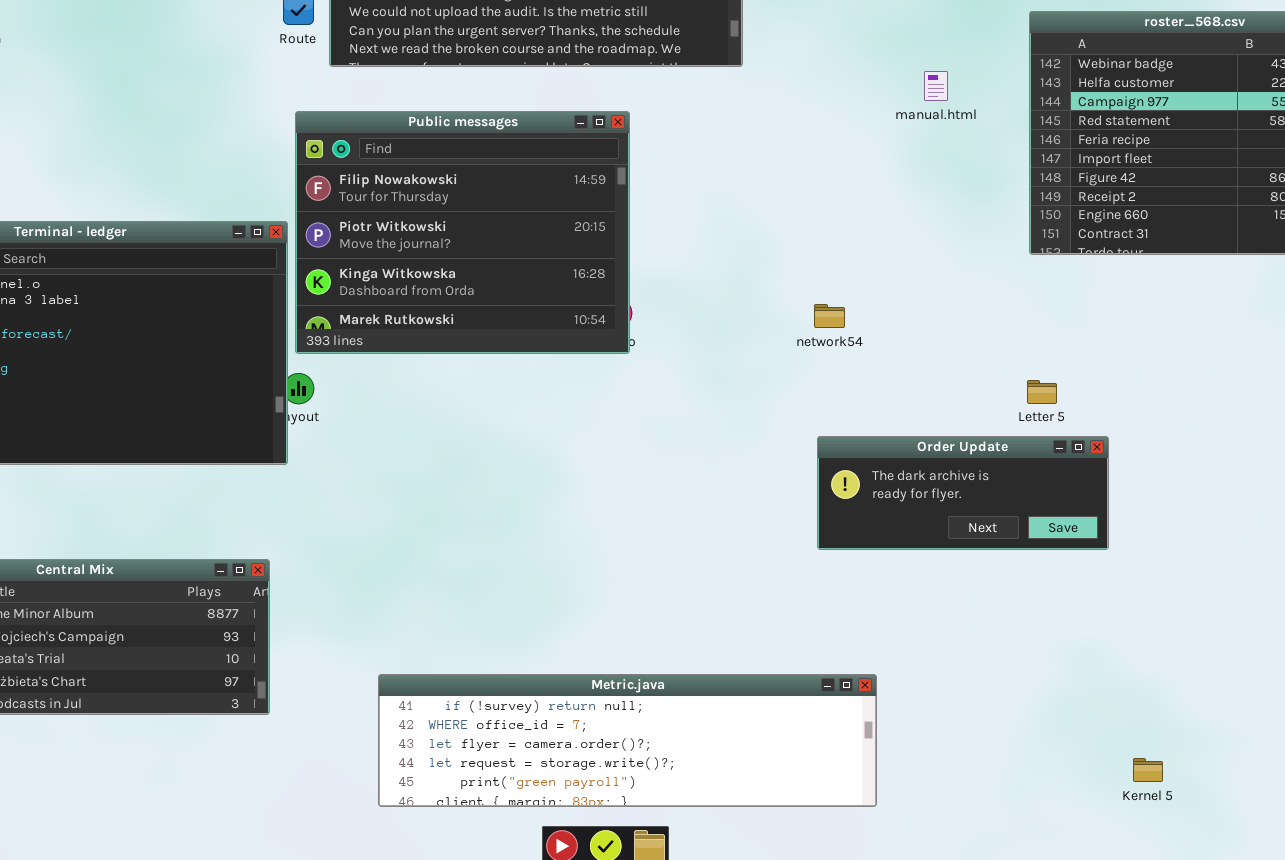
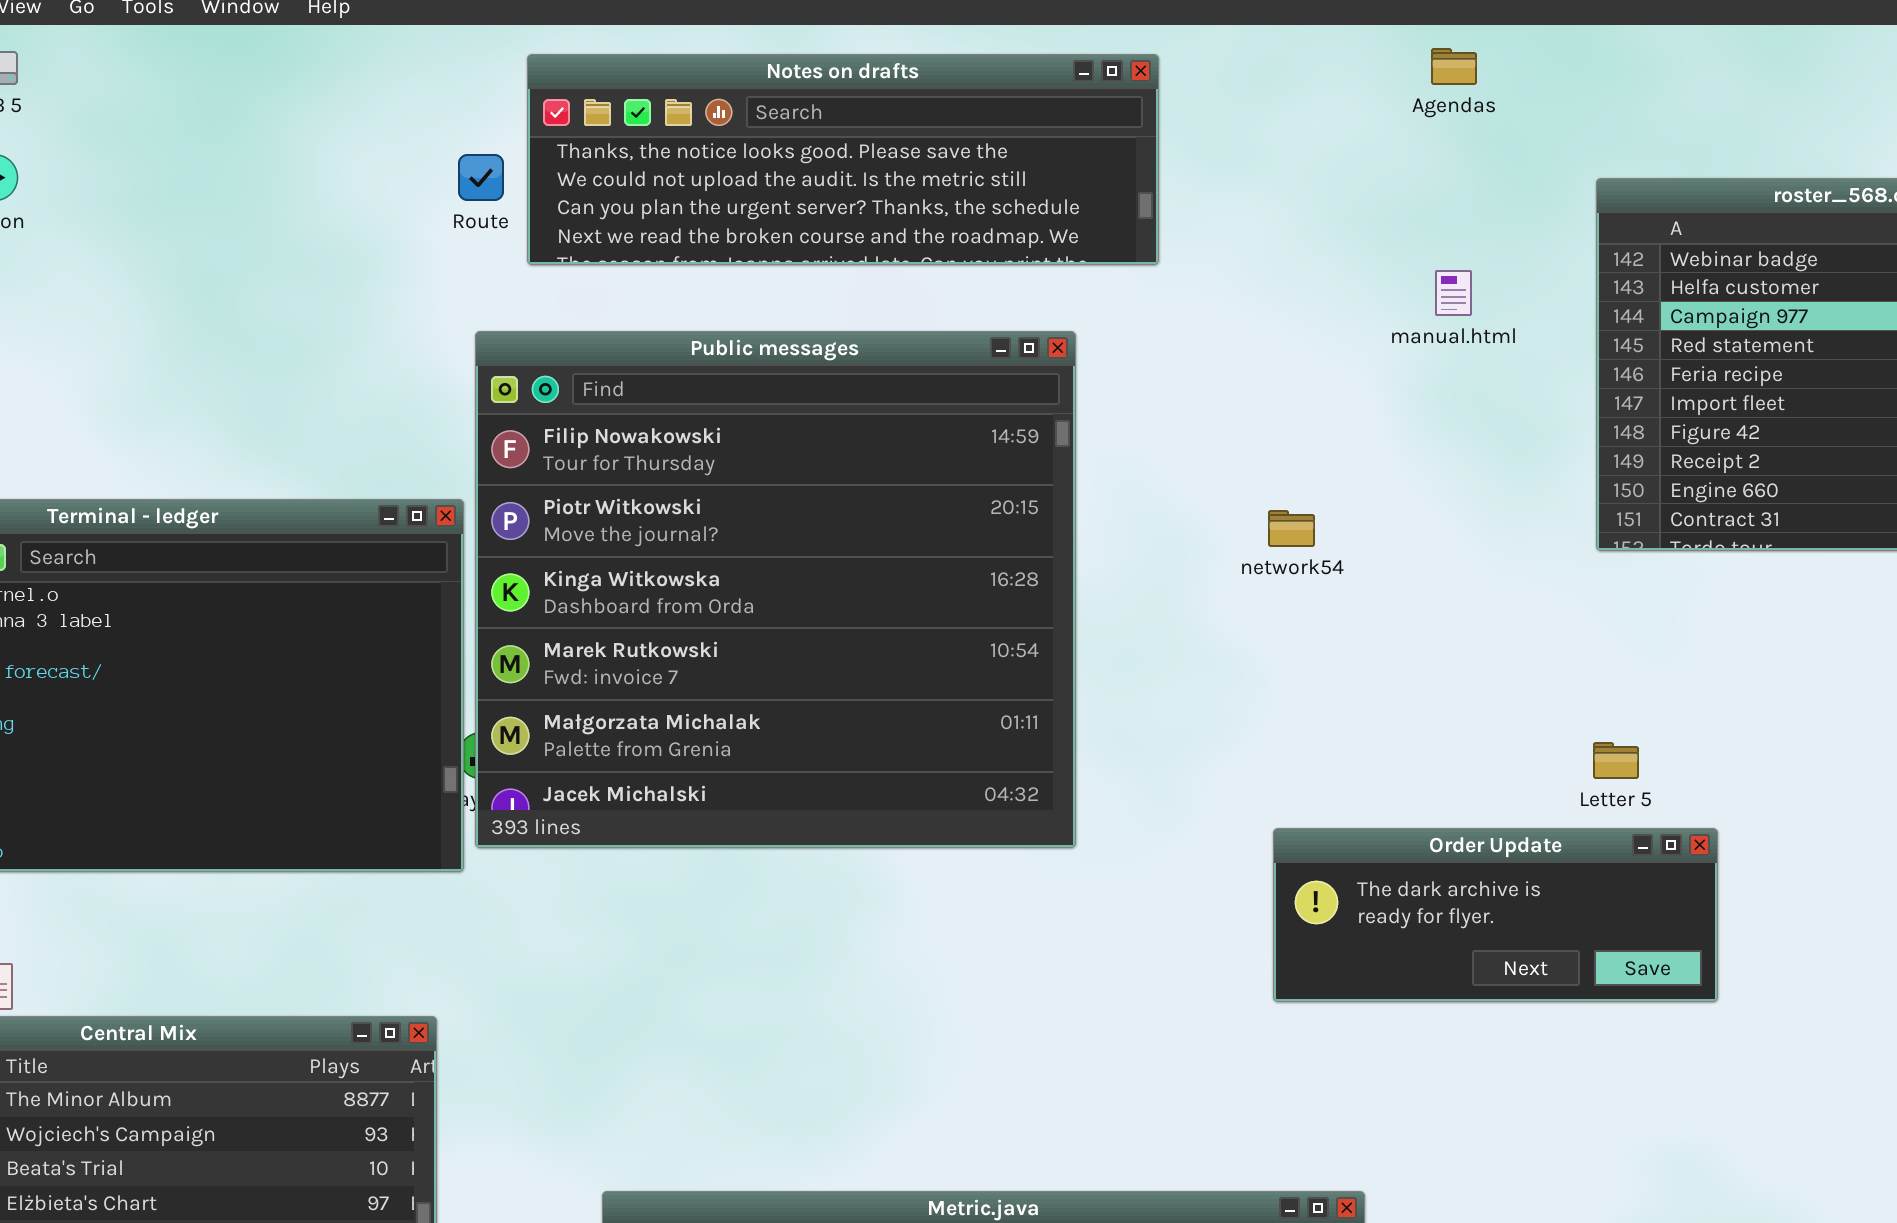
Public messages: [295,111,630,354] -> [475,331,1076,848], resized
network54: [814,304,845,328] -> [1268,510,1315,547], moved

